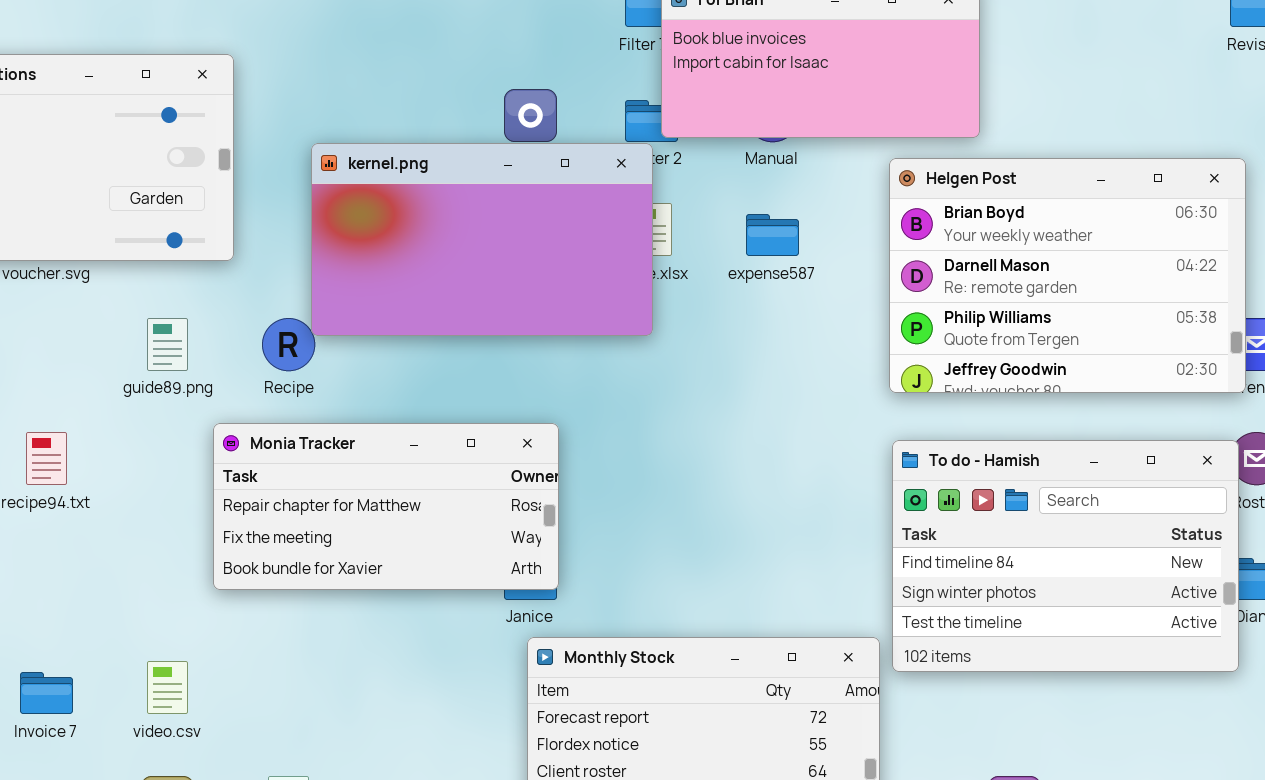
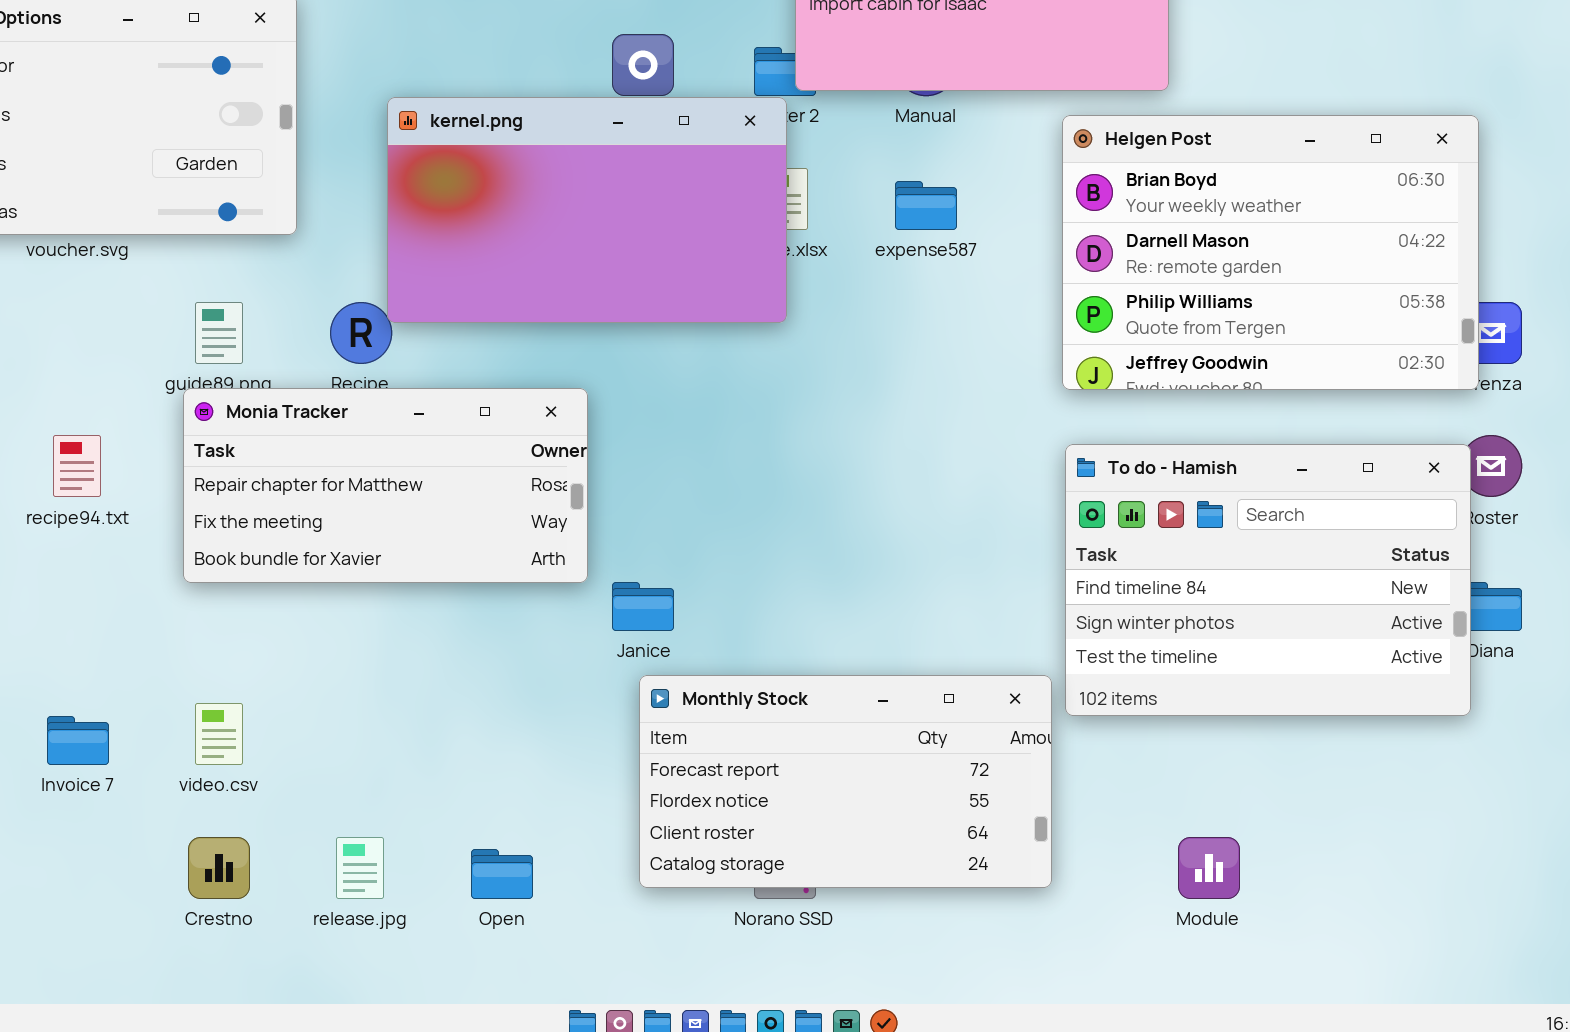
Monia Tracker: [213,423,559,590] -> [183,388,588,583], moved

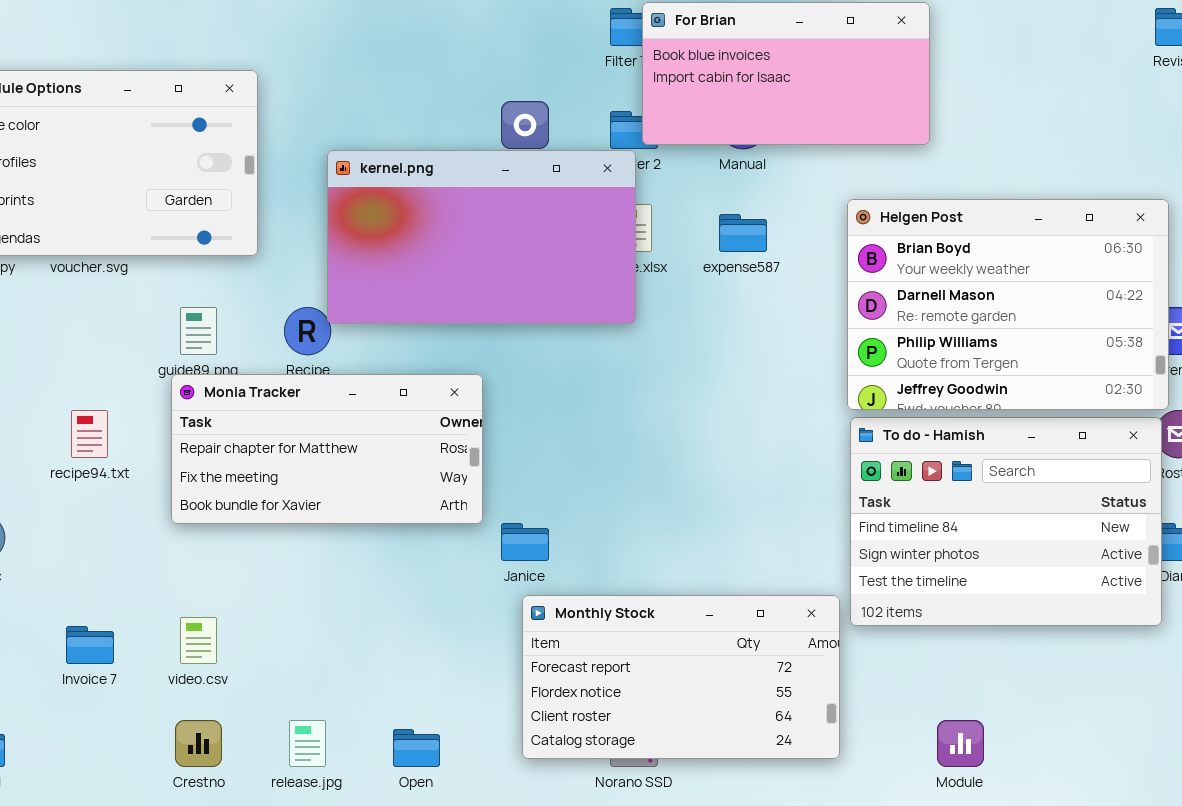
Helgen Post: [1062,115,1479,390] -> [847,199,1169,410], moved

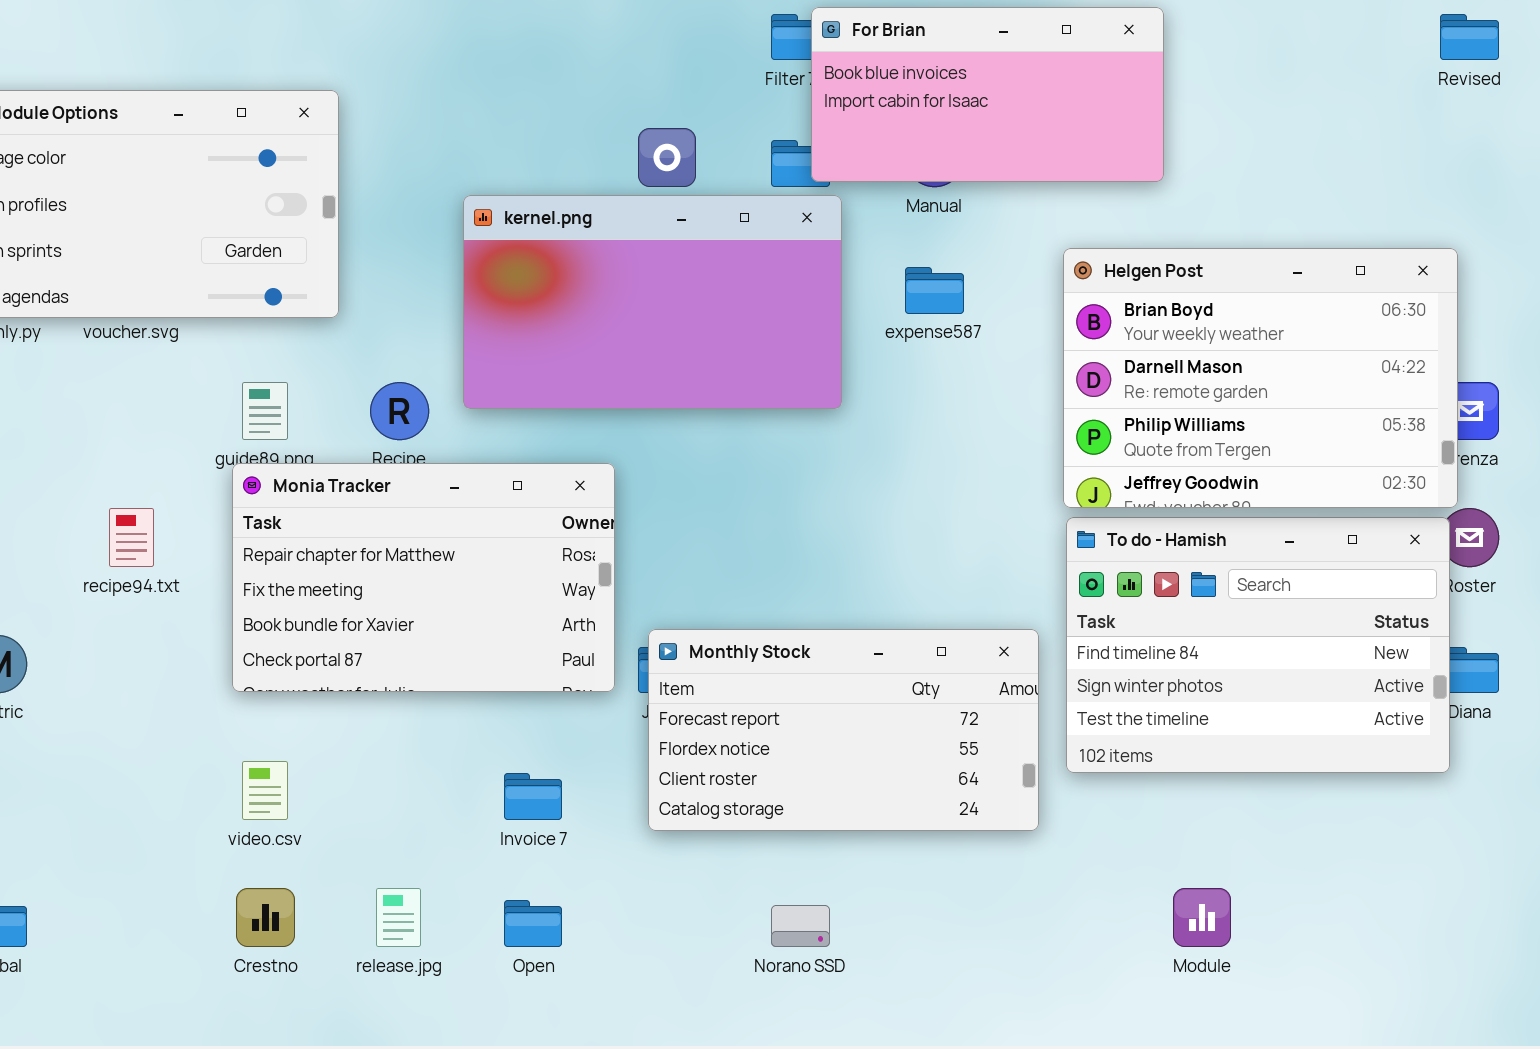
kernel.png: [327,150,636,324] -> [463,195,842,409], moved
Monia Tracker: [171,374,483,524] -> [232,463,615,692], resized
Monthly Stock: [522,595,840,759] -> [648,629,1039,831], moved
Invoice 7: [66,626,114,664] -> [504,773,562,820], moved

